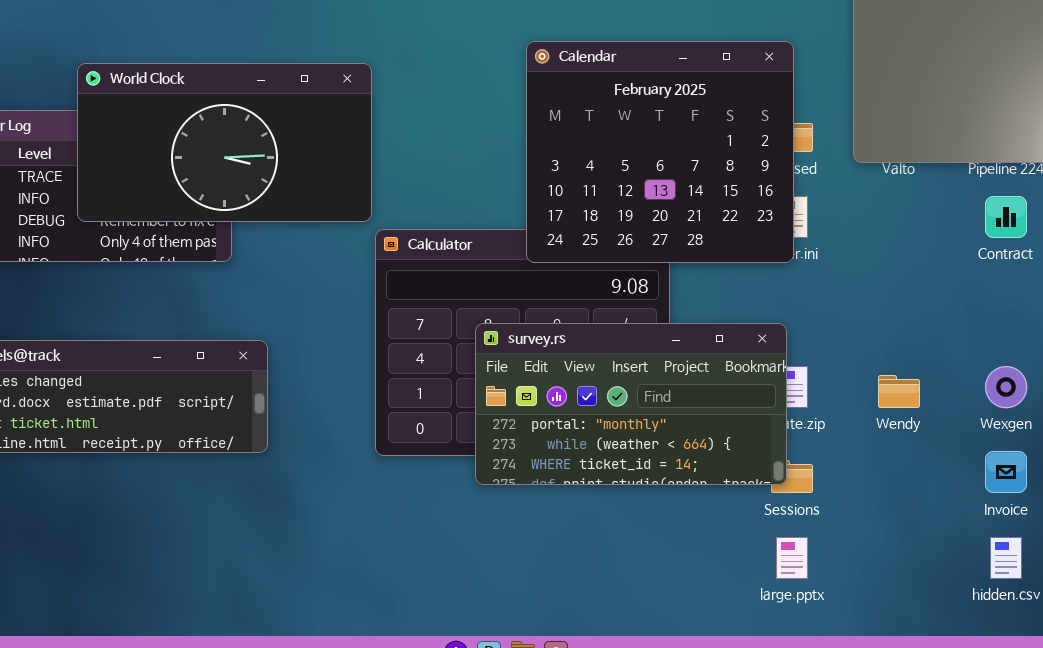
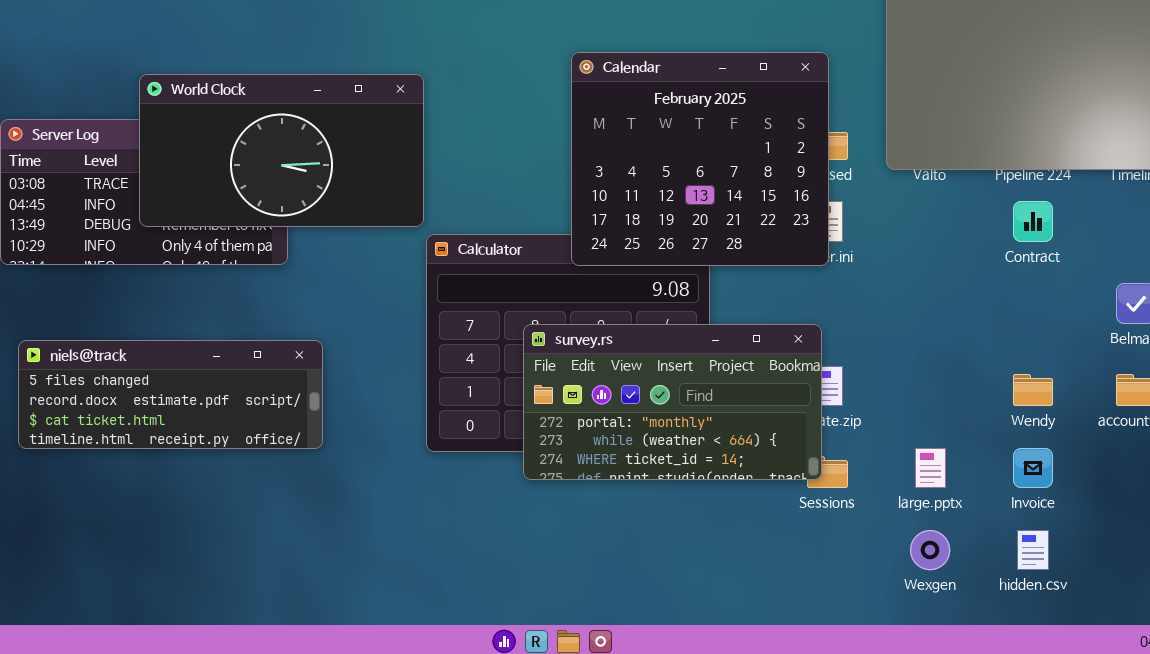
Wexgen: [985,366,1027,408] -> [910,530,950,570], moved
Wendy: [878,375,920,408] -> [1013,374,1053,406], moved
large.pptx: [776,537,808,579] -> [915,448,946,488], moved

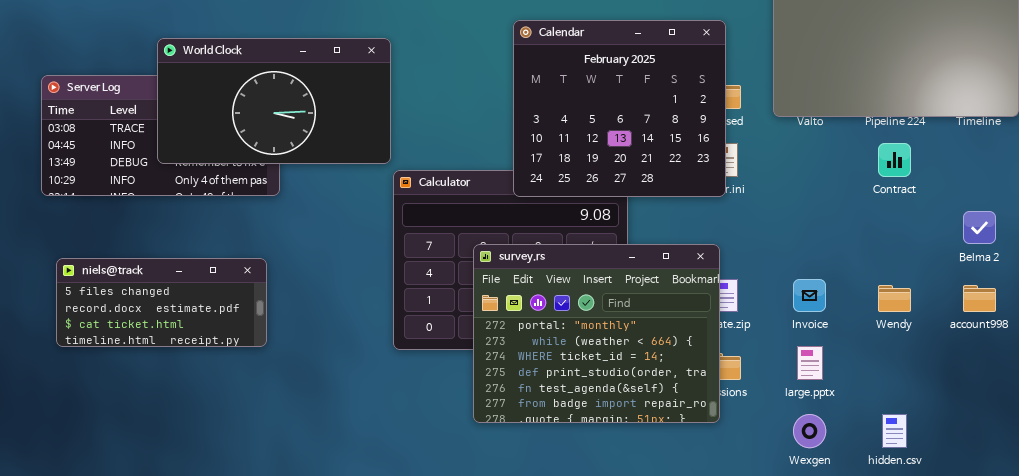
survey.rs: [523,324,822,480] -> [473,244,720,423], resized
niels@track: [18,340,323,449] -> [56,258,267,347], resized
Invoice: [1013,448,1053,488] -> [793,279,826,312], moved

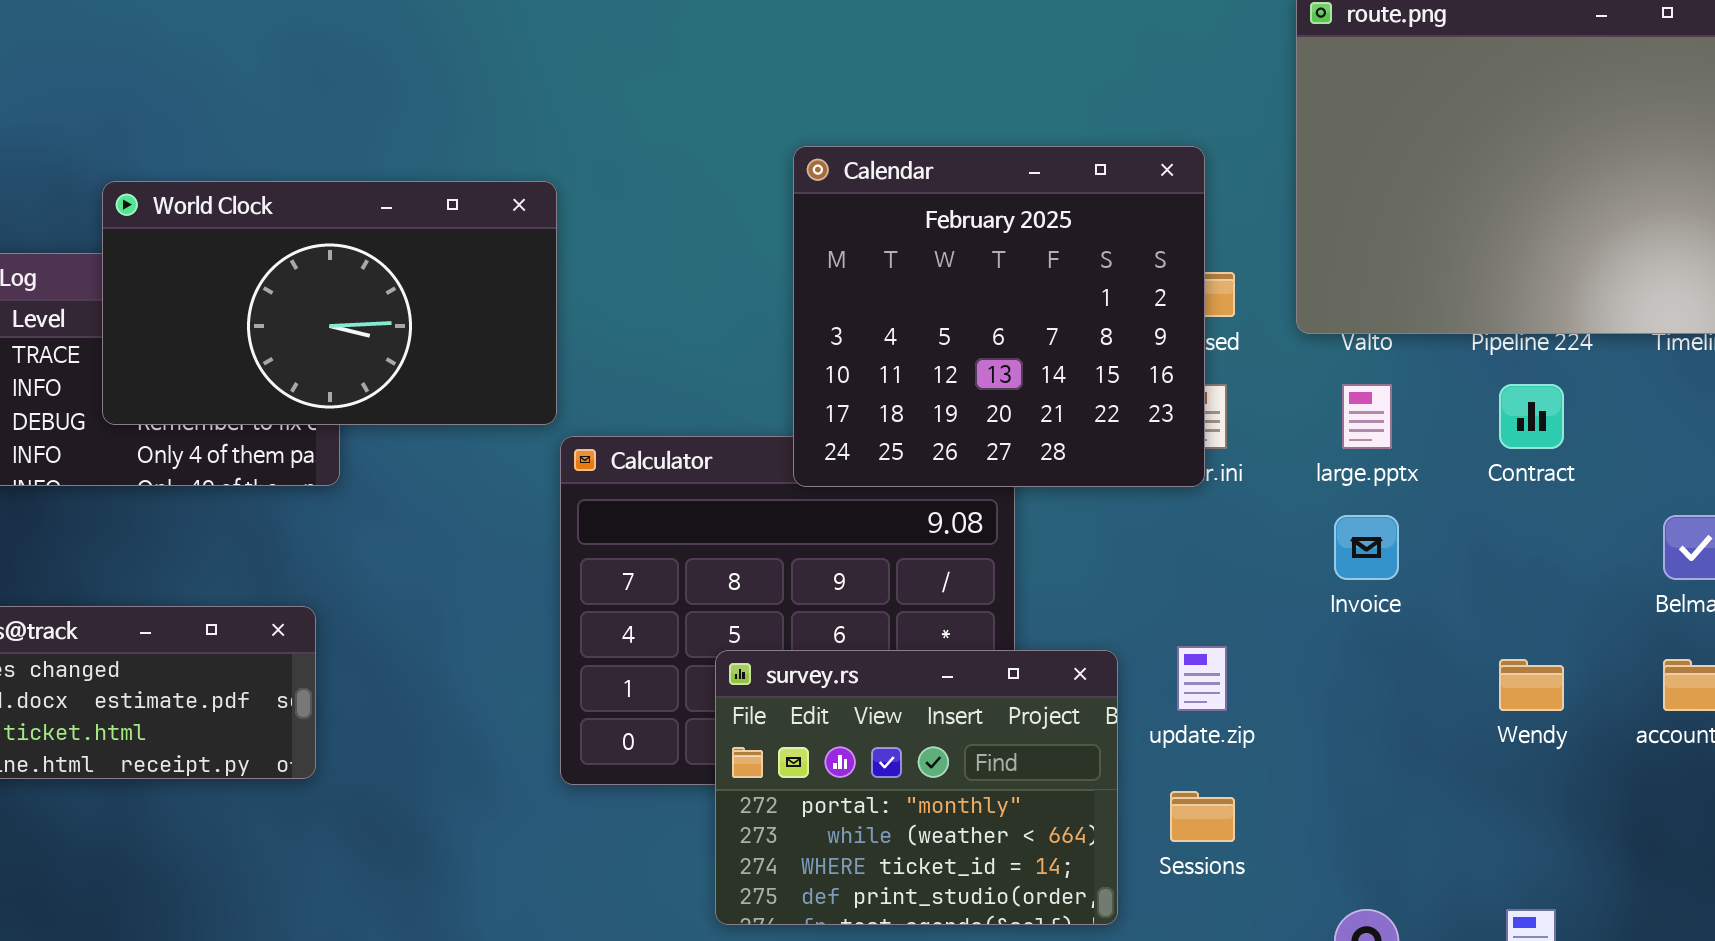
survey.rs: [473,244,720,423] -> [715,650,1118,925], resized
Invoice: [793,279,826,312] -> [1334,515,1399,580], moved
large.pptx: [797,346,823,380] -> [1342,384,1392,449], moved

